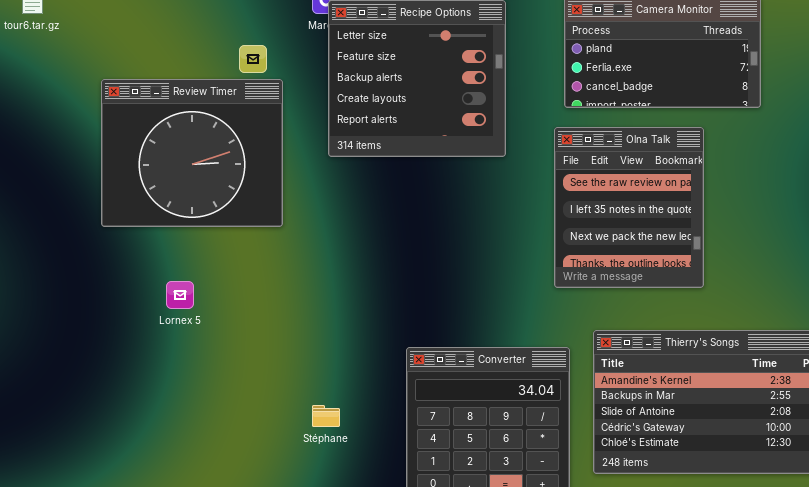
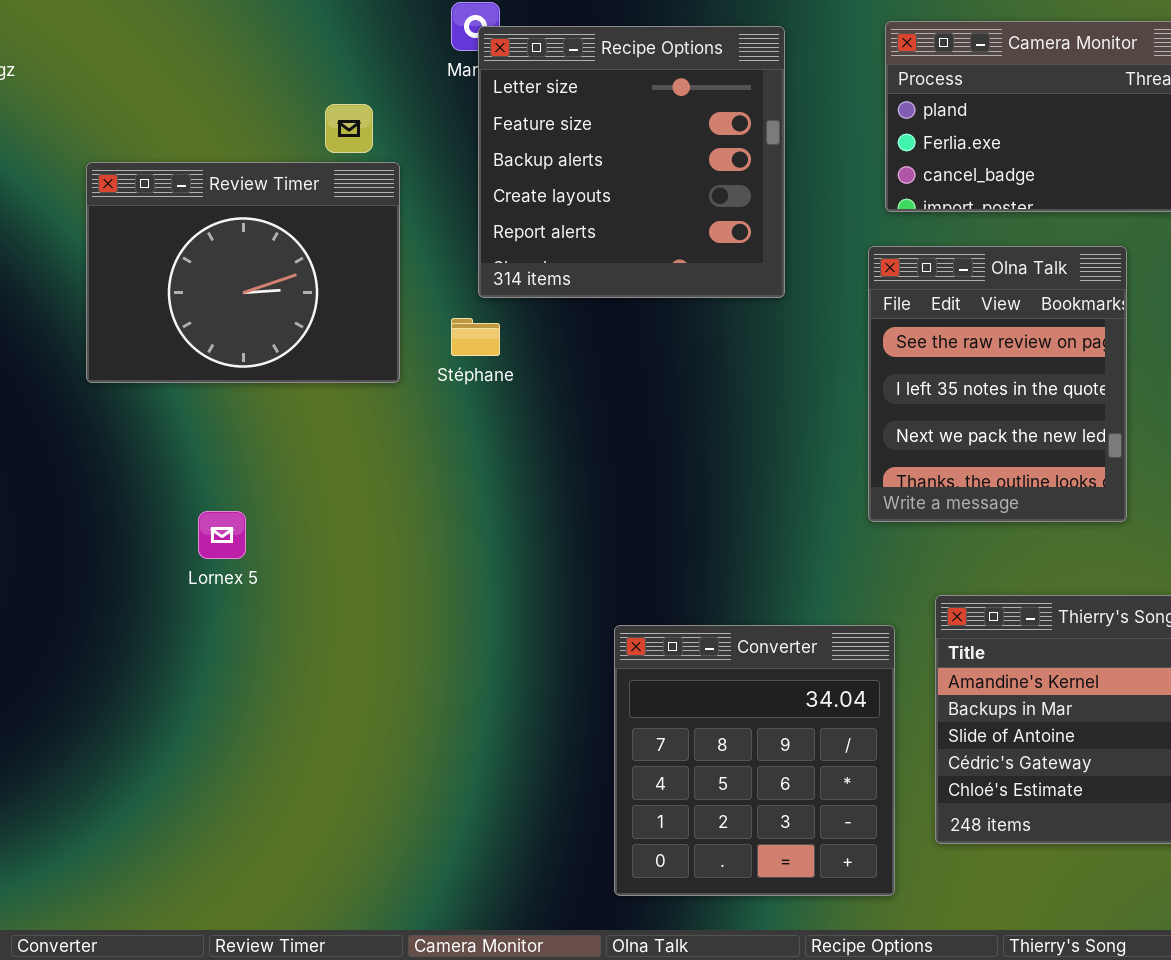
Review Timer: [101,79,283,227] -> [86,162,400,383], resized
Stéphane: [312,405,340,427] -> [451,318,500,356], moved

